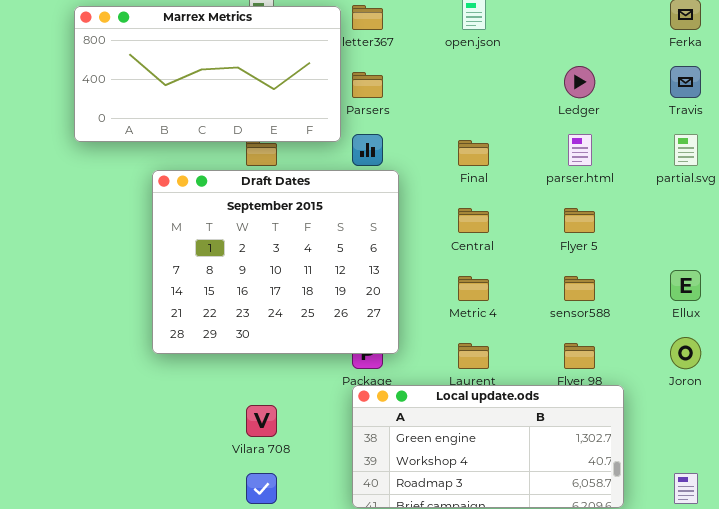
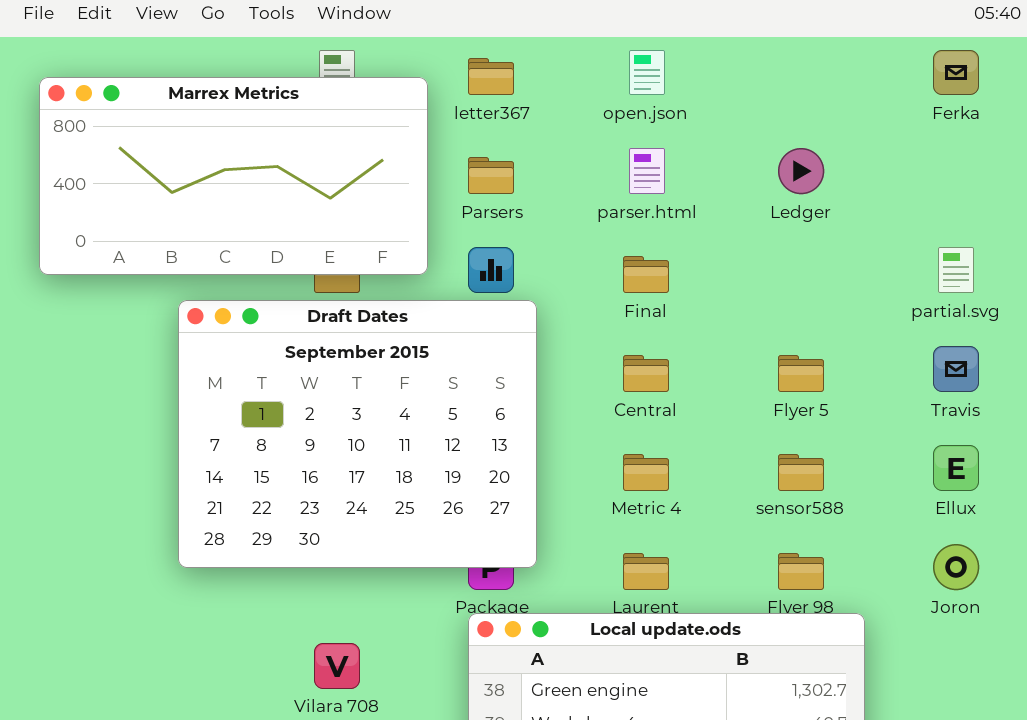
Marrex Metrics: [74,6,341,142] -> [39,77,428,275], moved
Travis: [670,66,701,98] -> [933,346,979,392], moved
parser.html: [568,134,592,166] -> [629,148,665,194], moved

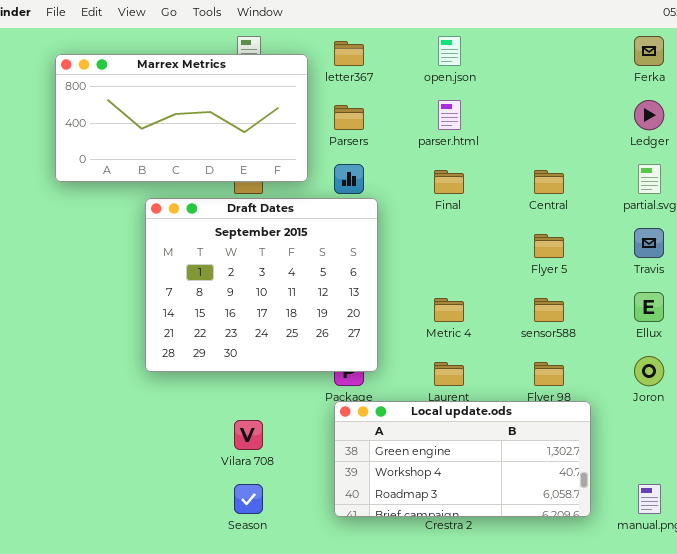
Ledger: [778,148,824,194] -> [634,100,664,130], moved
Central: [623,355,669,392] -> [534,170,564,194], moved

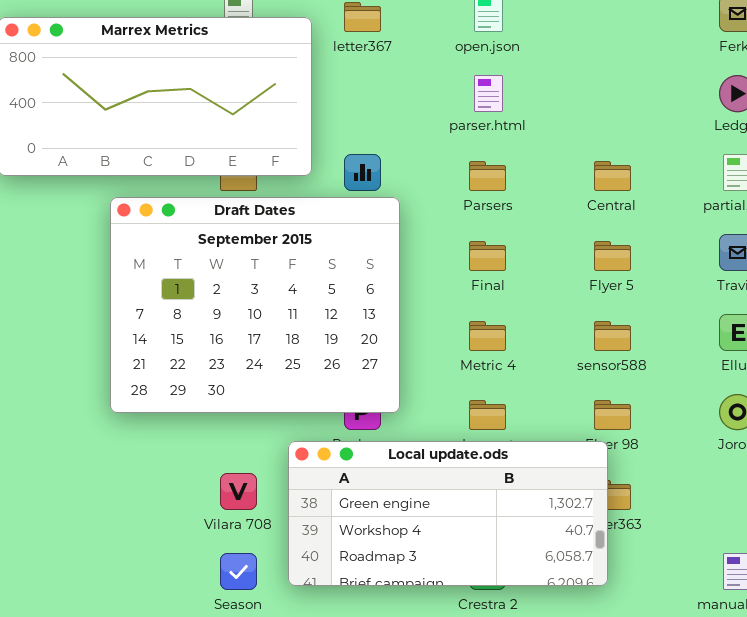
Parsers: [334,105,364,130] -> [469,161,506,191], moved
Final: [434,170,464,194] -> [469,241,506,271], moved
Local update.ods: [334,401,591,517] -> [288,441,608,586], moved

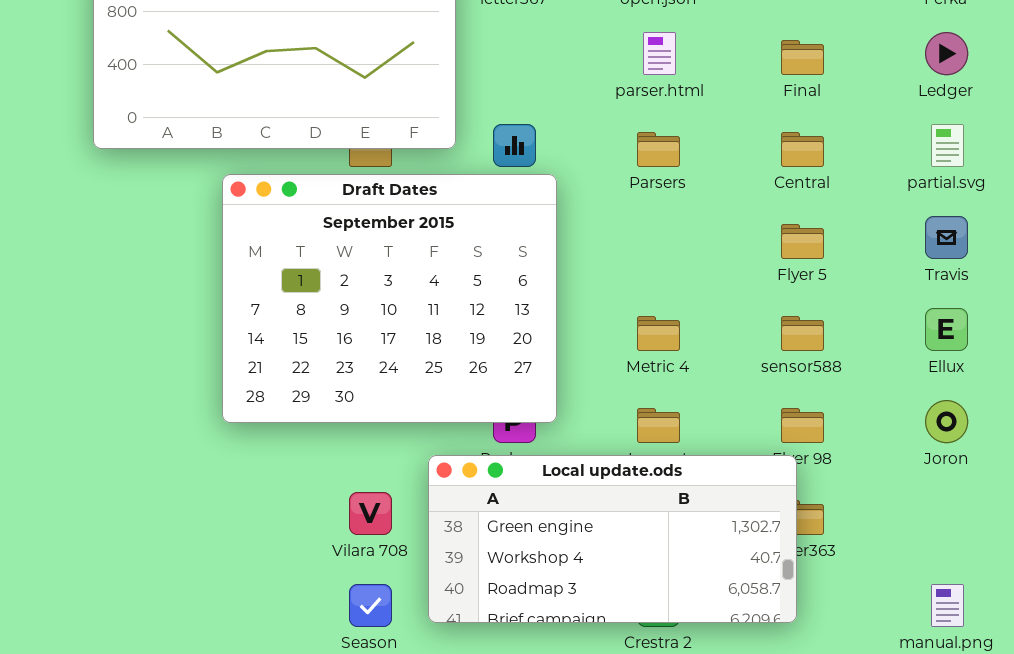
Final: [469,241,506,271] -> [781,40,824,75], moved

